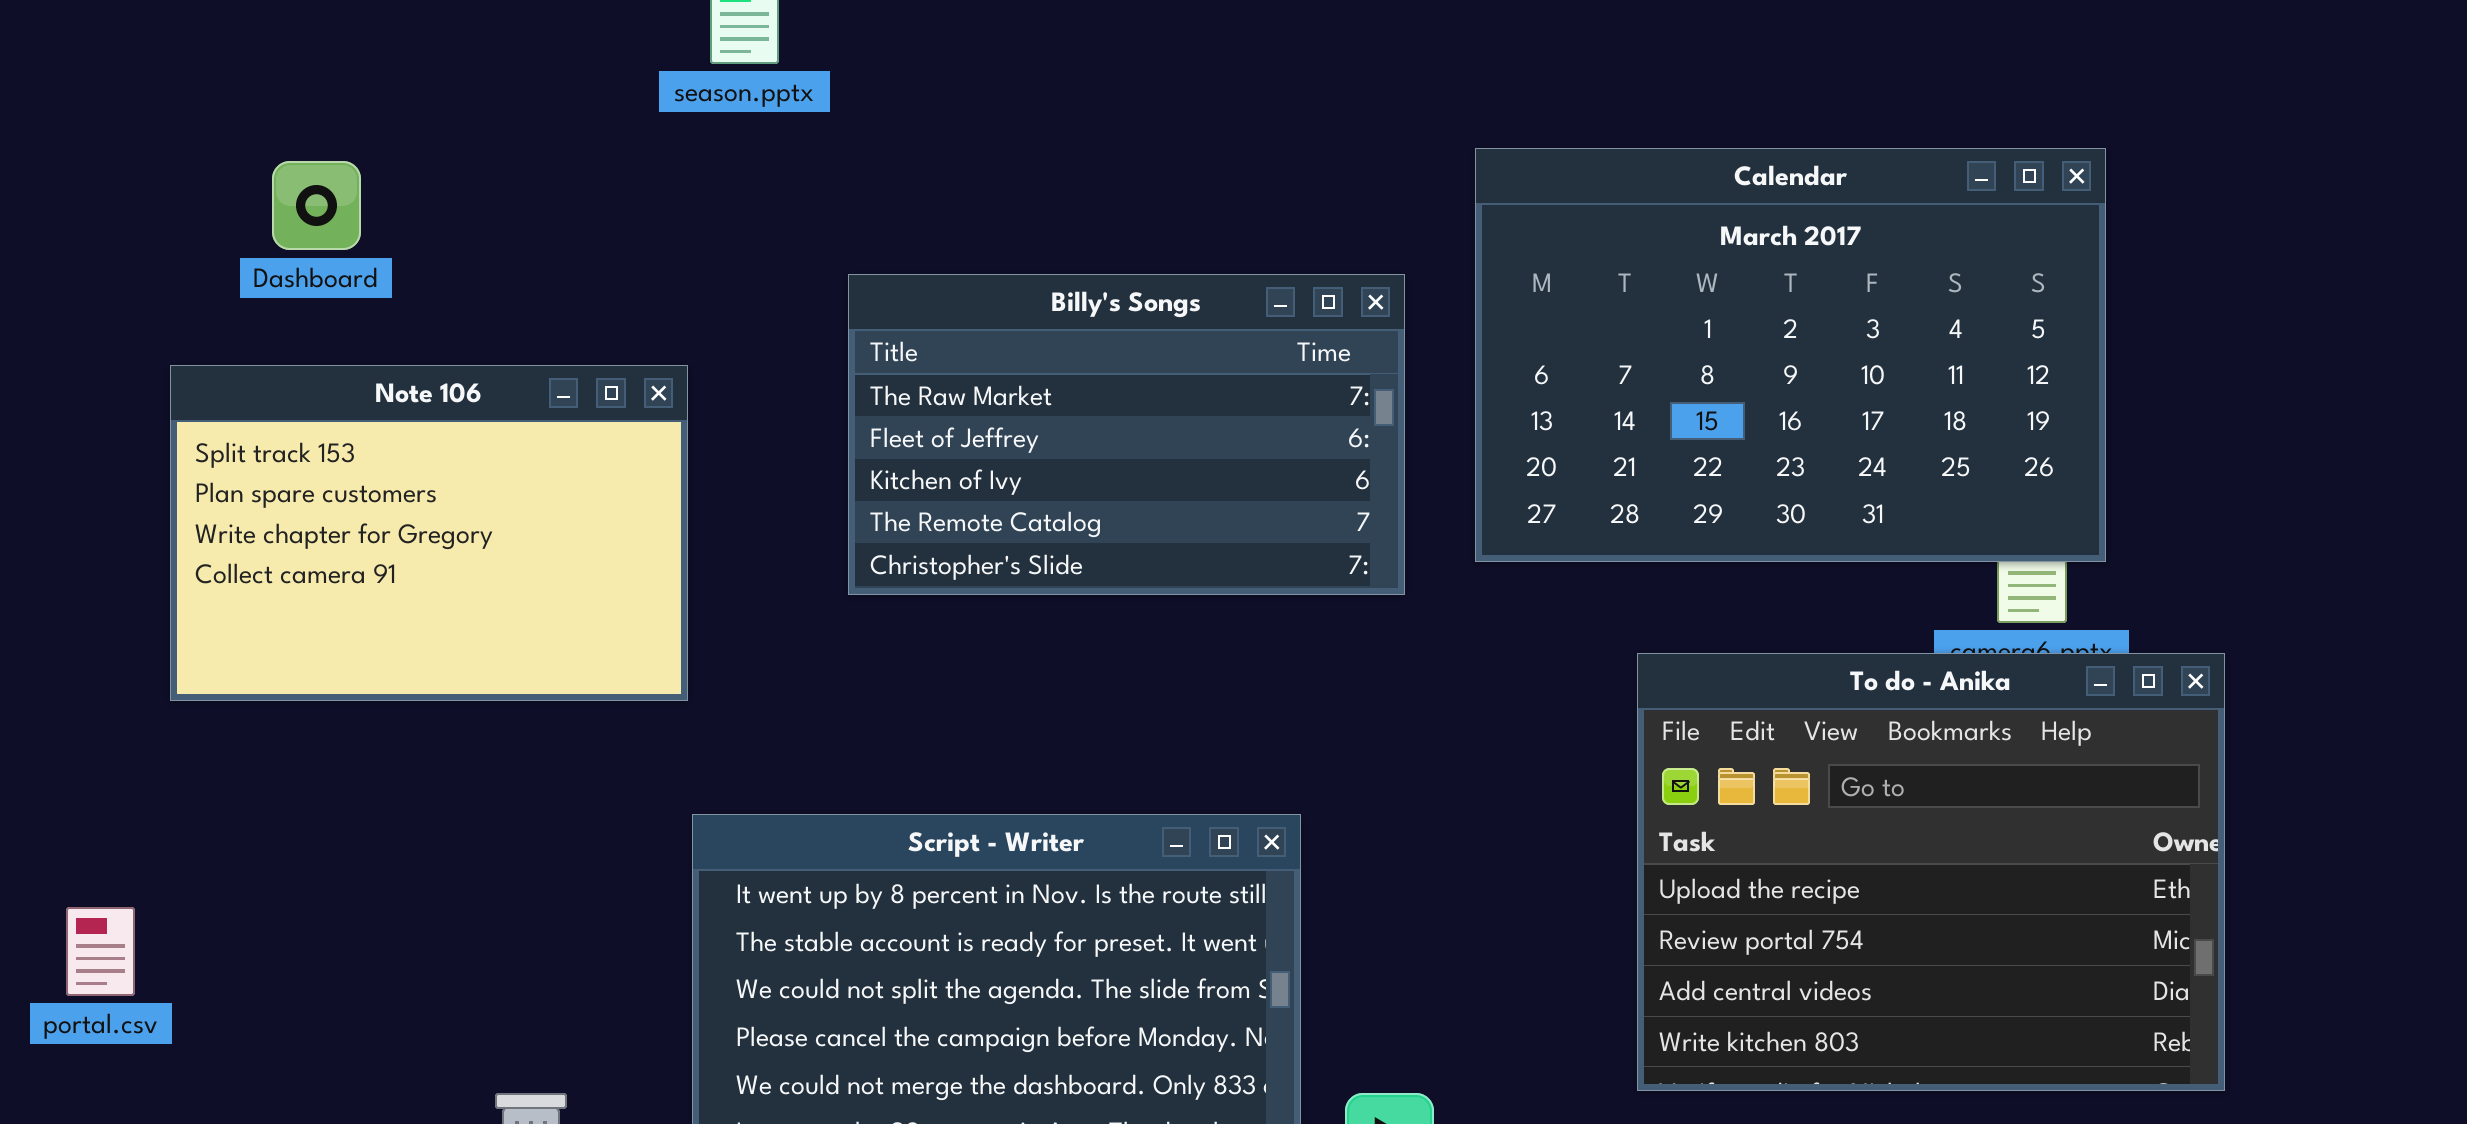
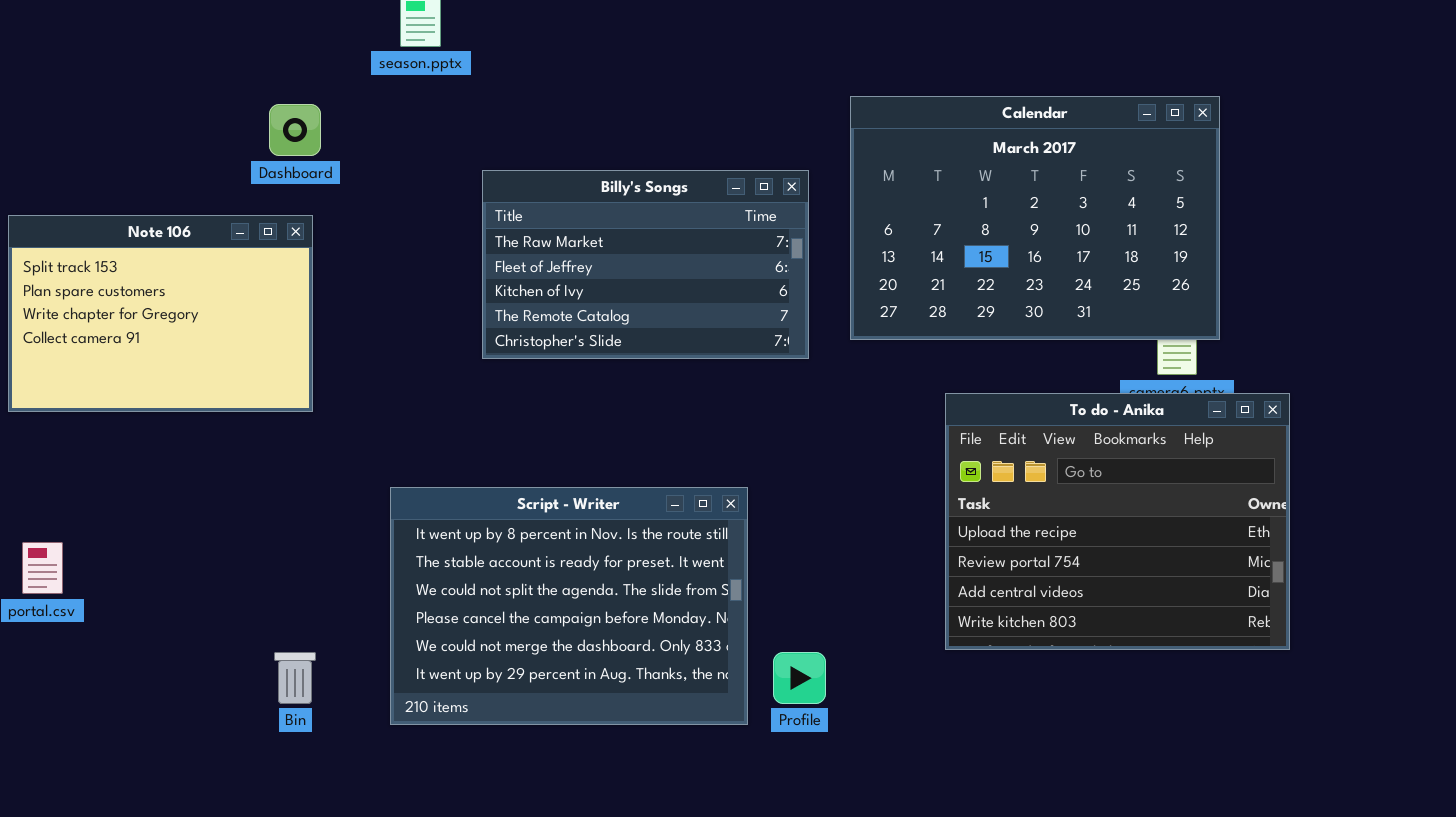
Dashboard: [272,161,361,250] -> [269,104,321,156], moved
Note 106: [170,365,688,701] -> [8,215,313,412], moved

